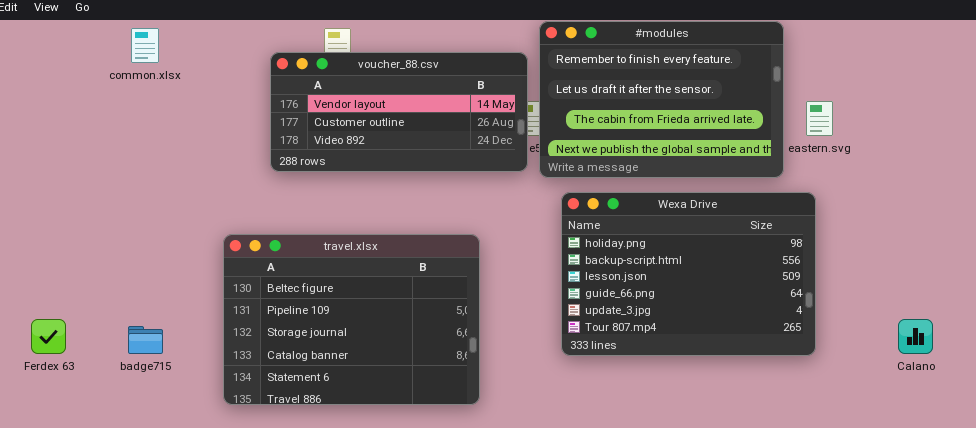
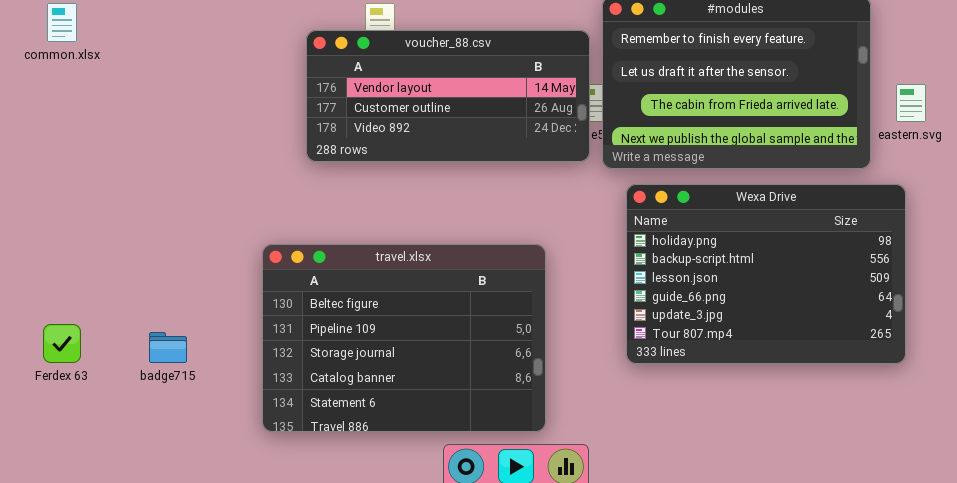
common.xlsx: [131,28,159,63] -> [47,3,77,42], moved
travel.xlsx: [223,234,480,405] -> [262,244,546,432], moved

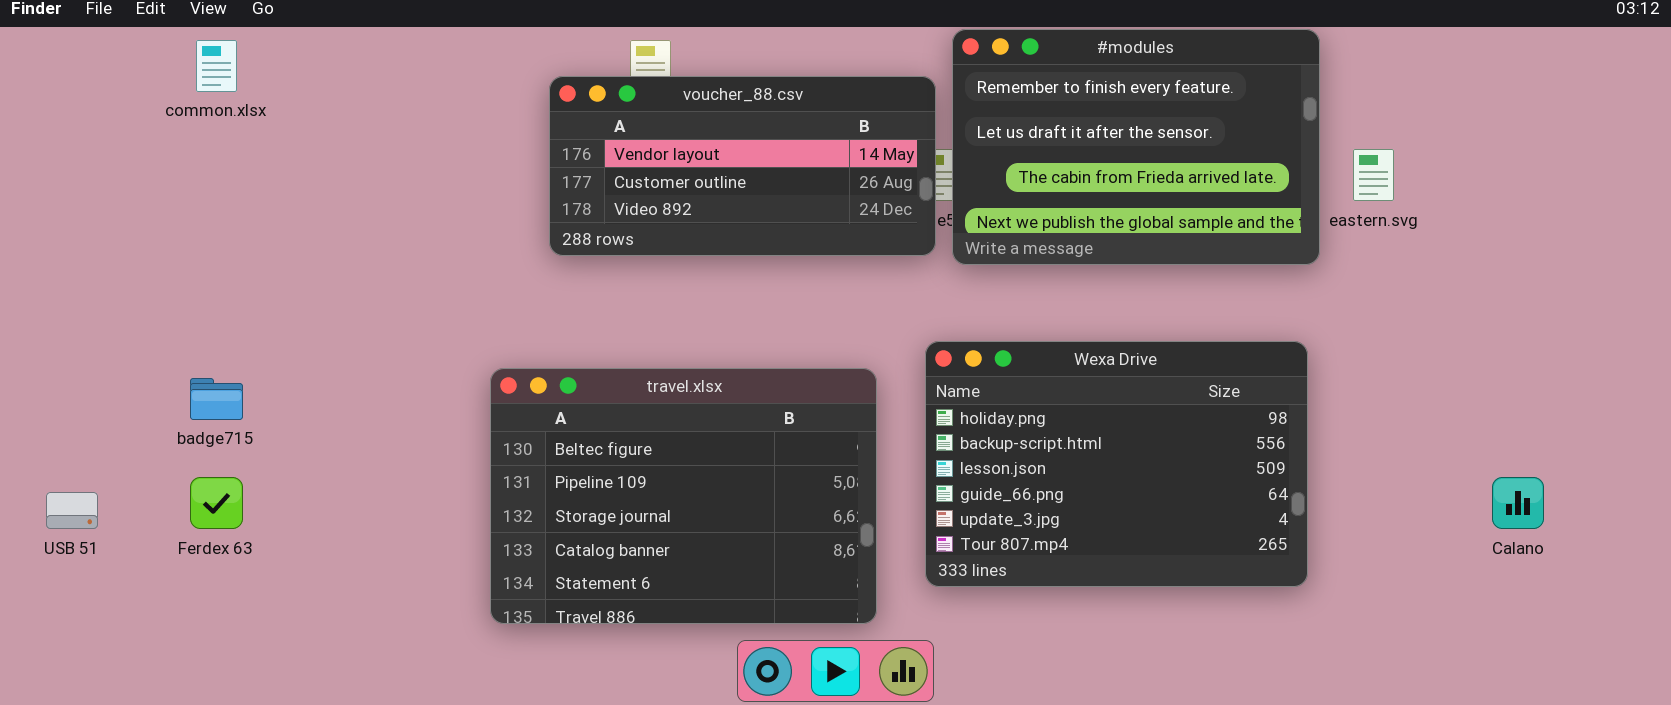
Wexa Drive: [626,184,906,364] -> [925,341,1308,587], moved
badge715: [149,332,187,363] -> [190,378,243,420], moved

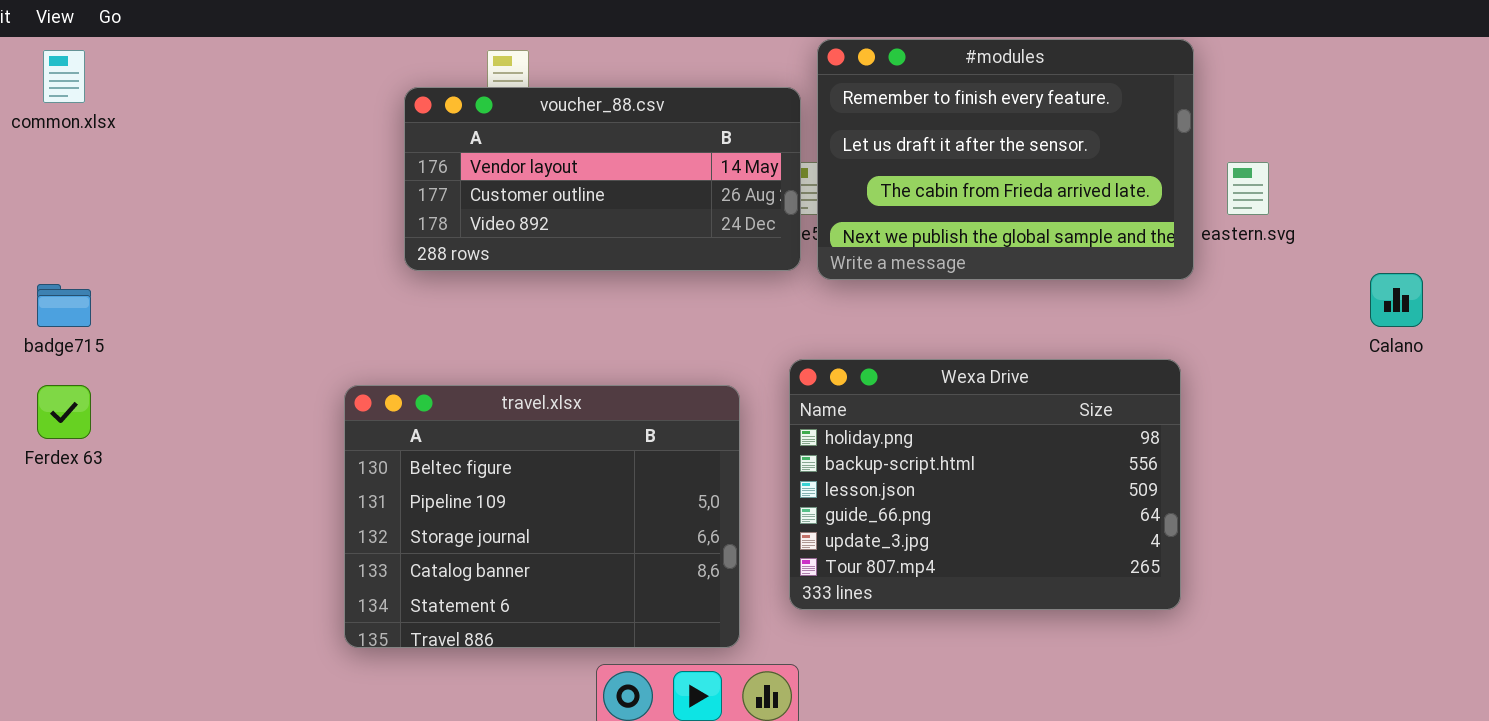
badge715: [190,378,243,420] -> [37,284,91,327], moved
Ferdex 63: [190,477,243,529] -> [37,385,91,439], moved
Calano: [1492,477,1544,529] -> [1370,273,1423,327], moved

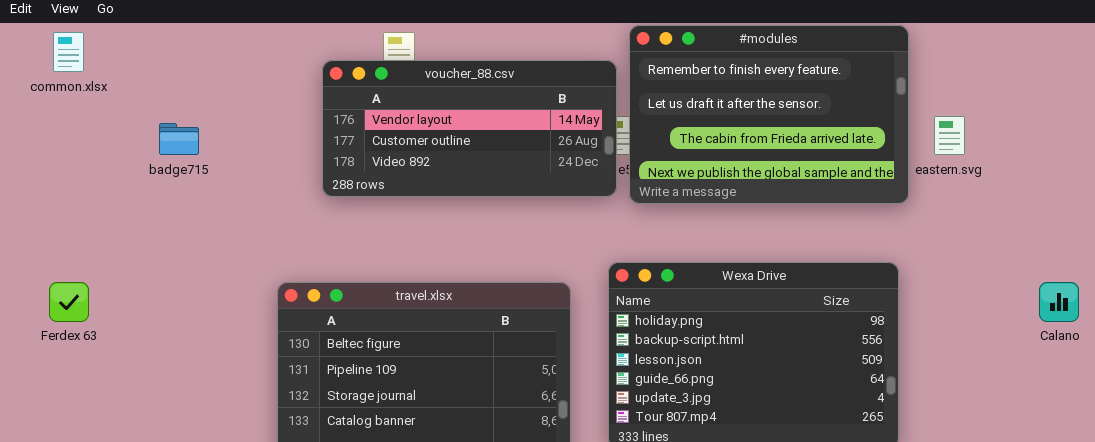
Calano: [1370,273,1423,327] -> [1039,282,1079,322], moved
badge715: [37,284,91,327] -> [159,123,199,155], moved

